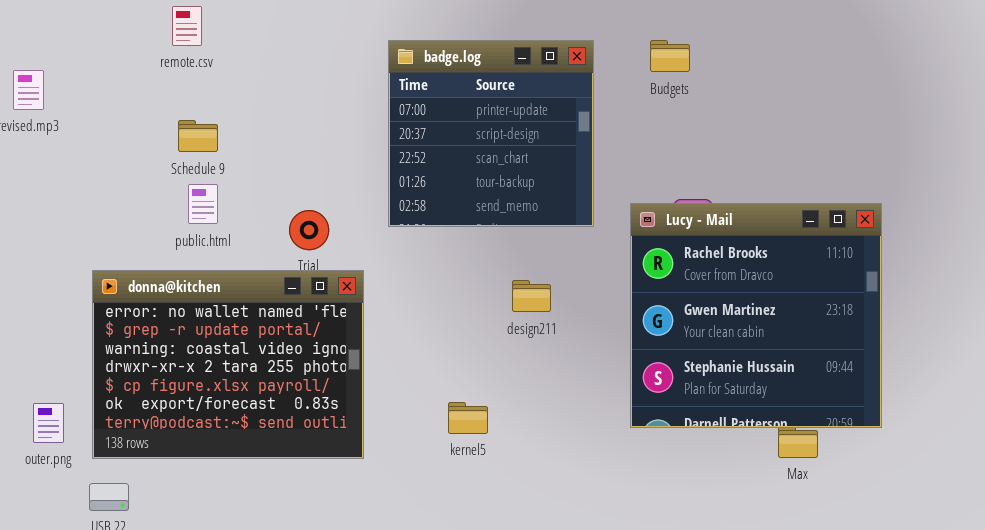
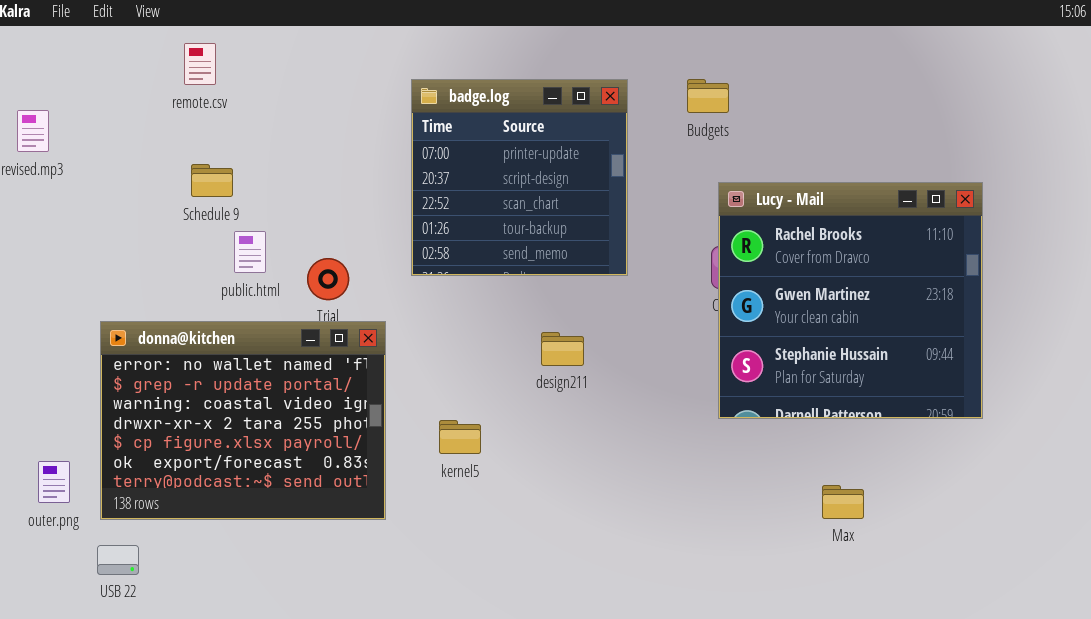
public.html: [188,184,218,224] -> [234,231,266,273], moved
Lucy - Mail: [630,203,882,428] -> [718,182,983,419], moved
kernel5: [448,402,488,434] -> [439,420,481,454], moved

